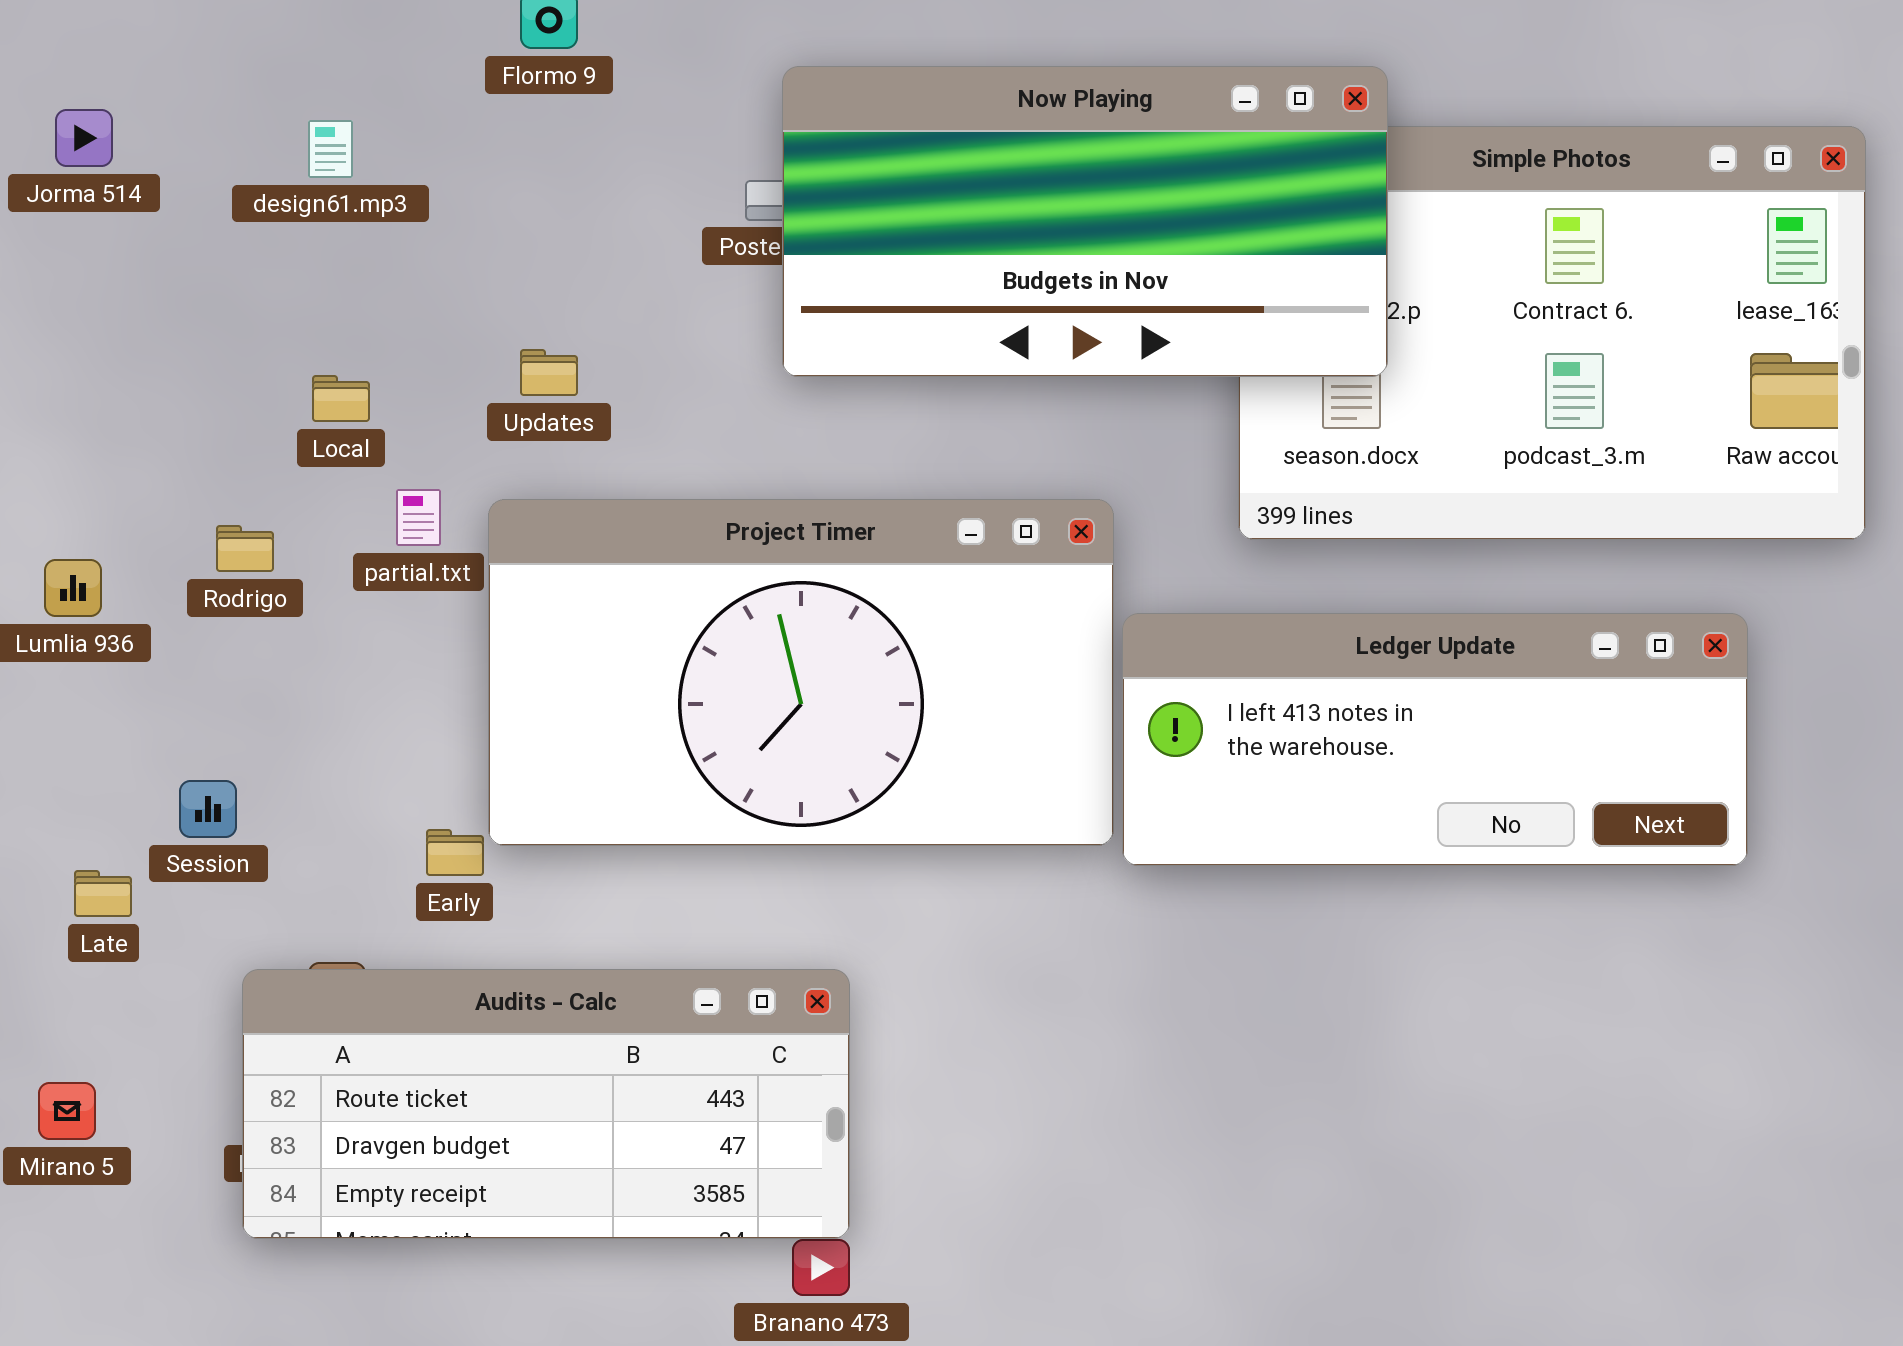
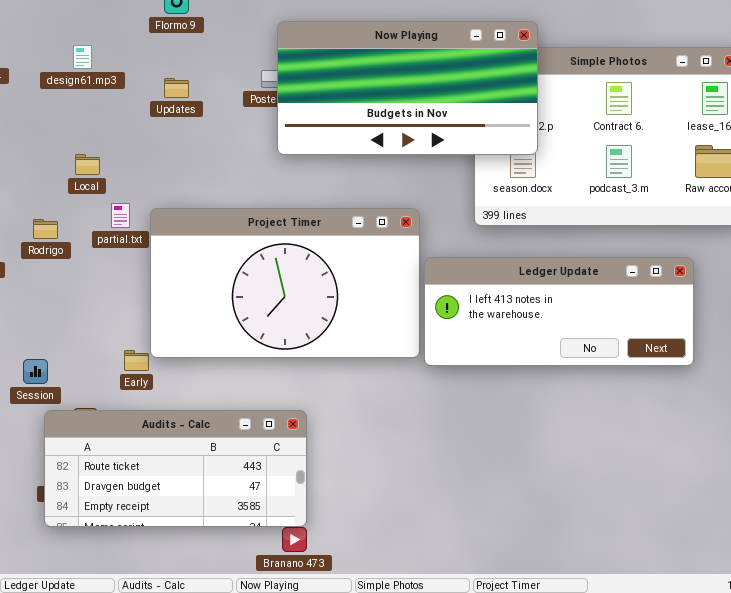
Updates: [520,349,578,396] -> [164,78,189,98], moved
Session: [179,780,237,838] -> [23,359,48,384], moved

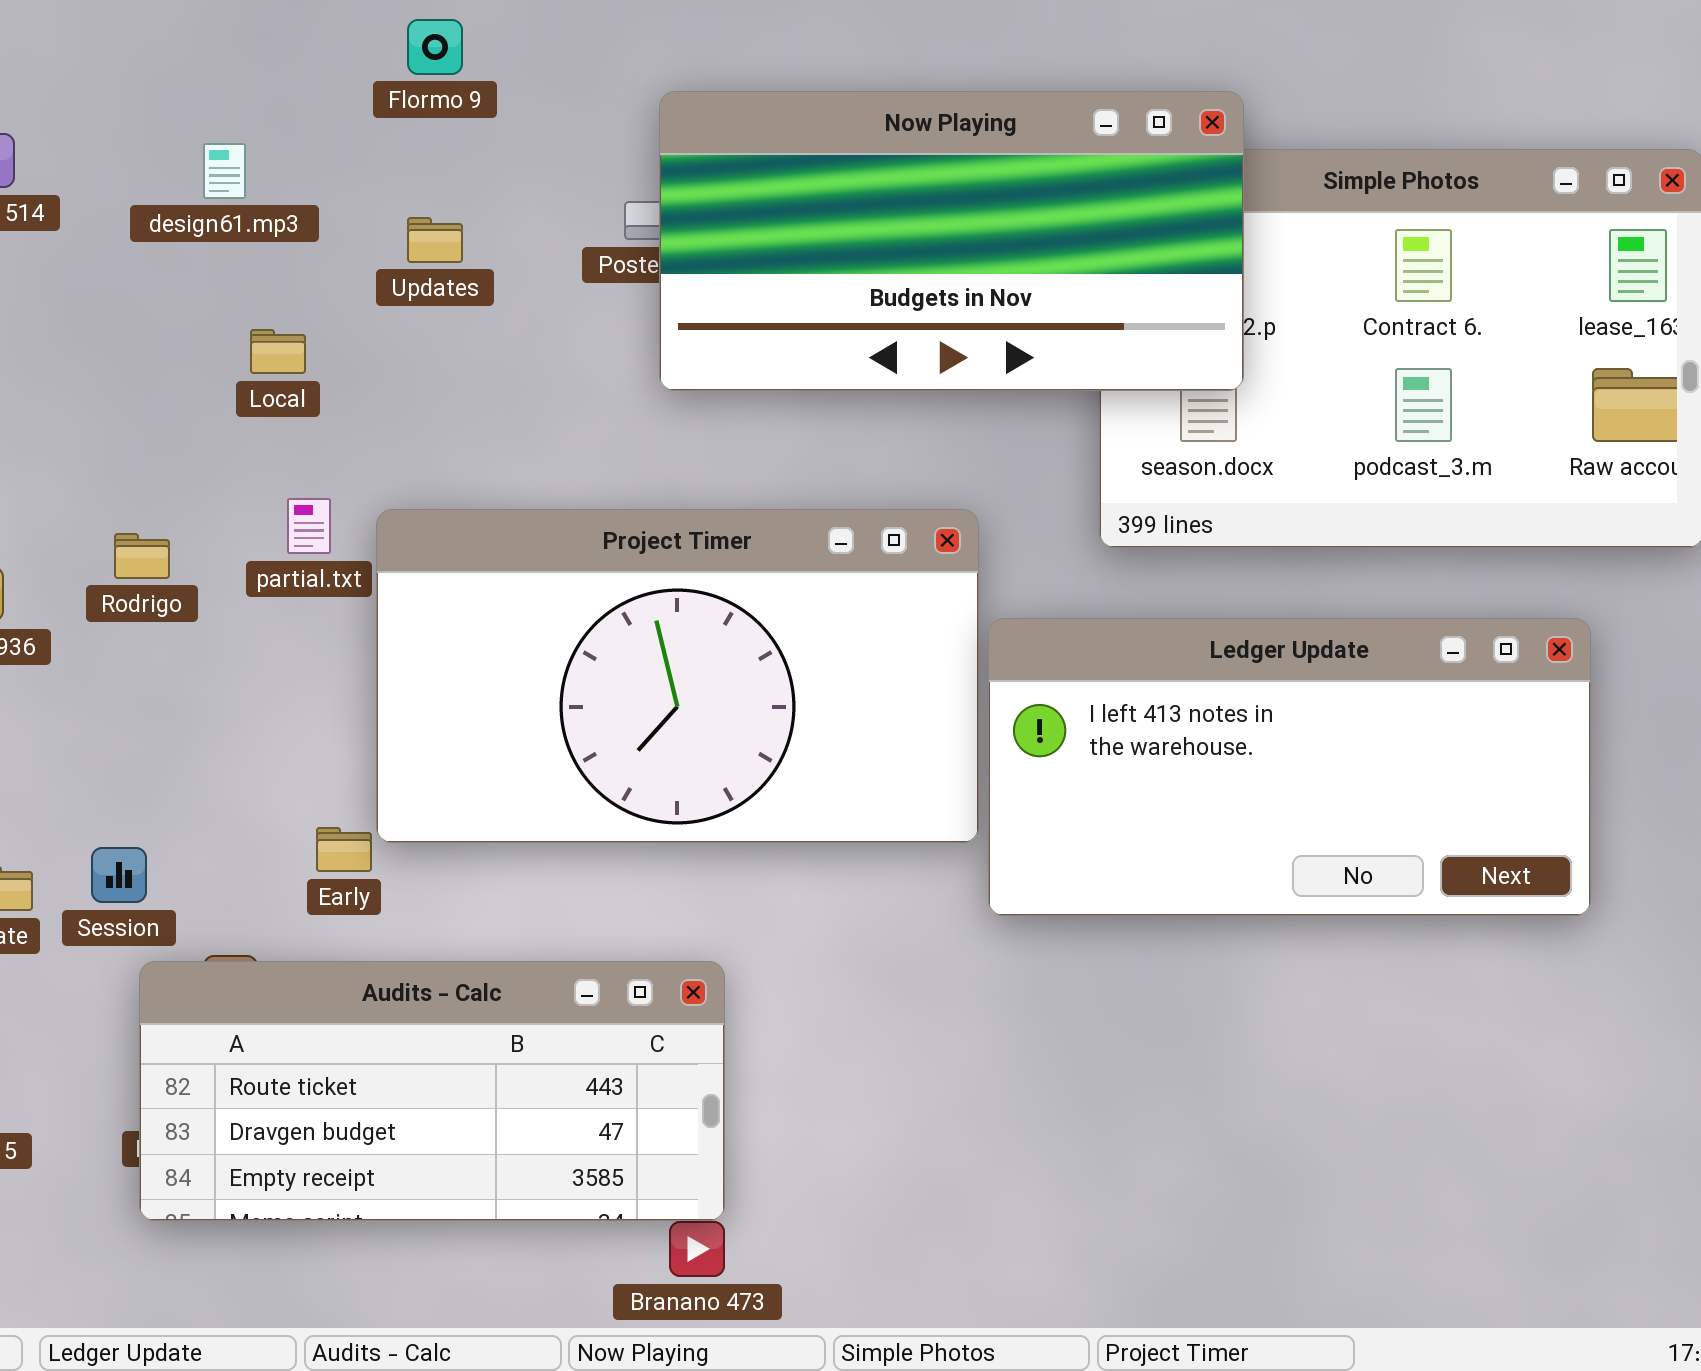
Local: [75,154,100,175] -> [250,329,306,374], moved
Ledger Update: [424,257,694,366] -> [988,618,1591,916], resized

